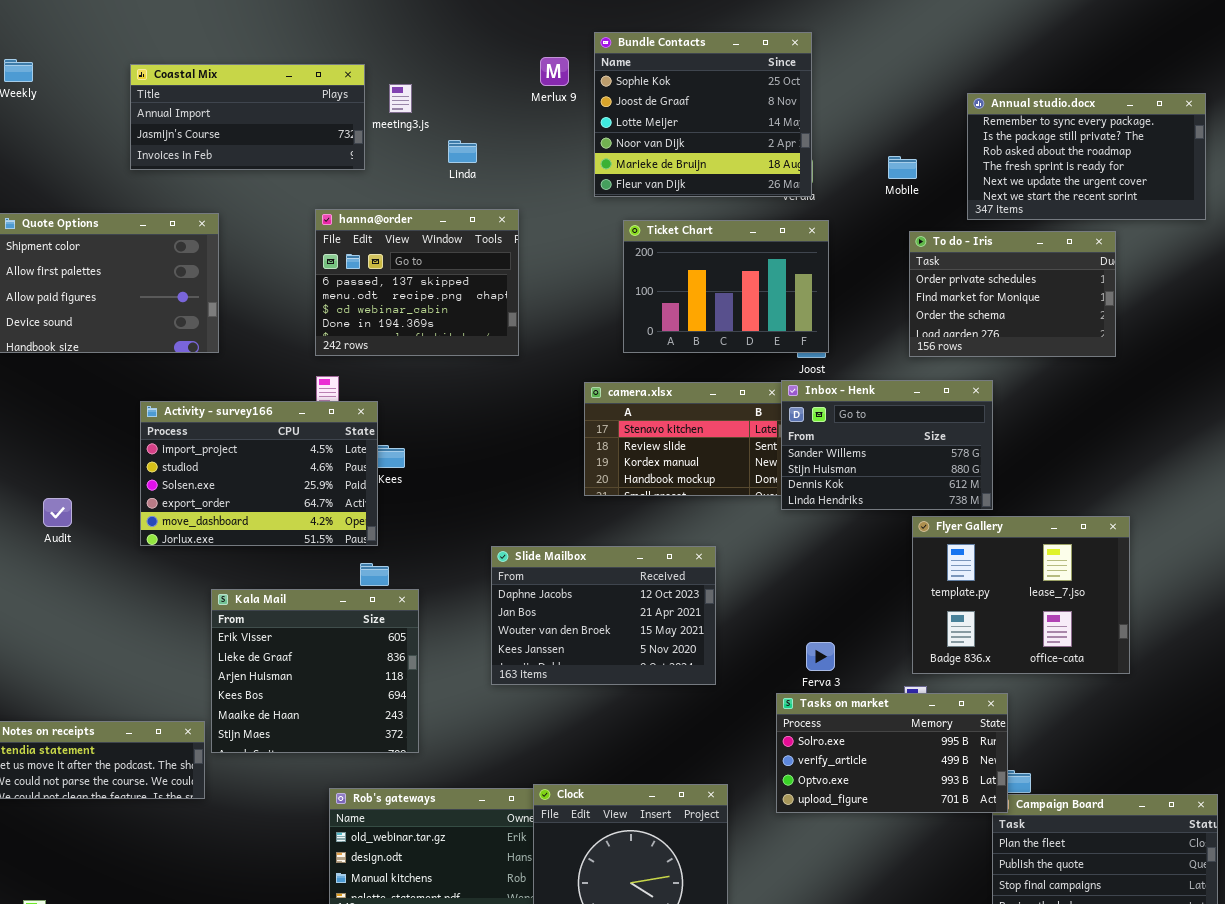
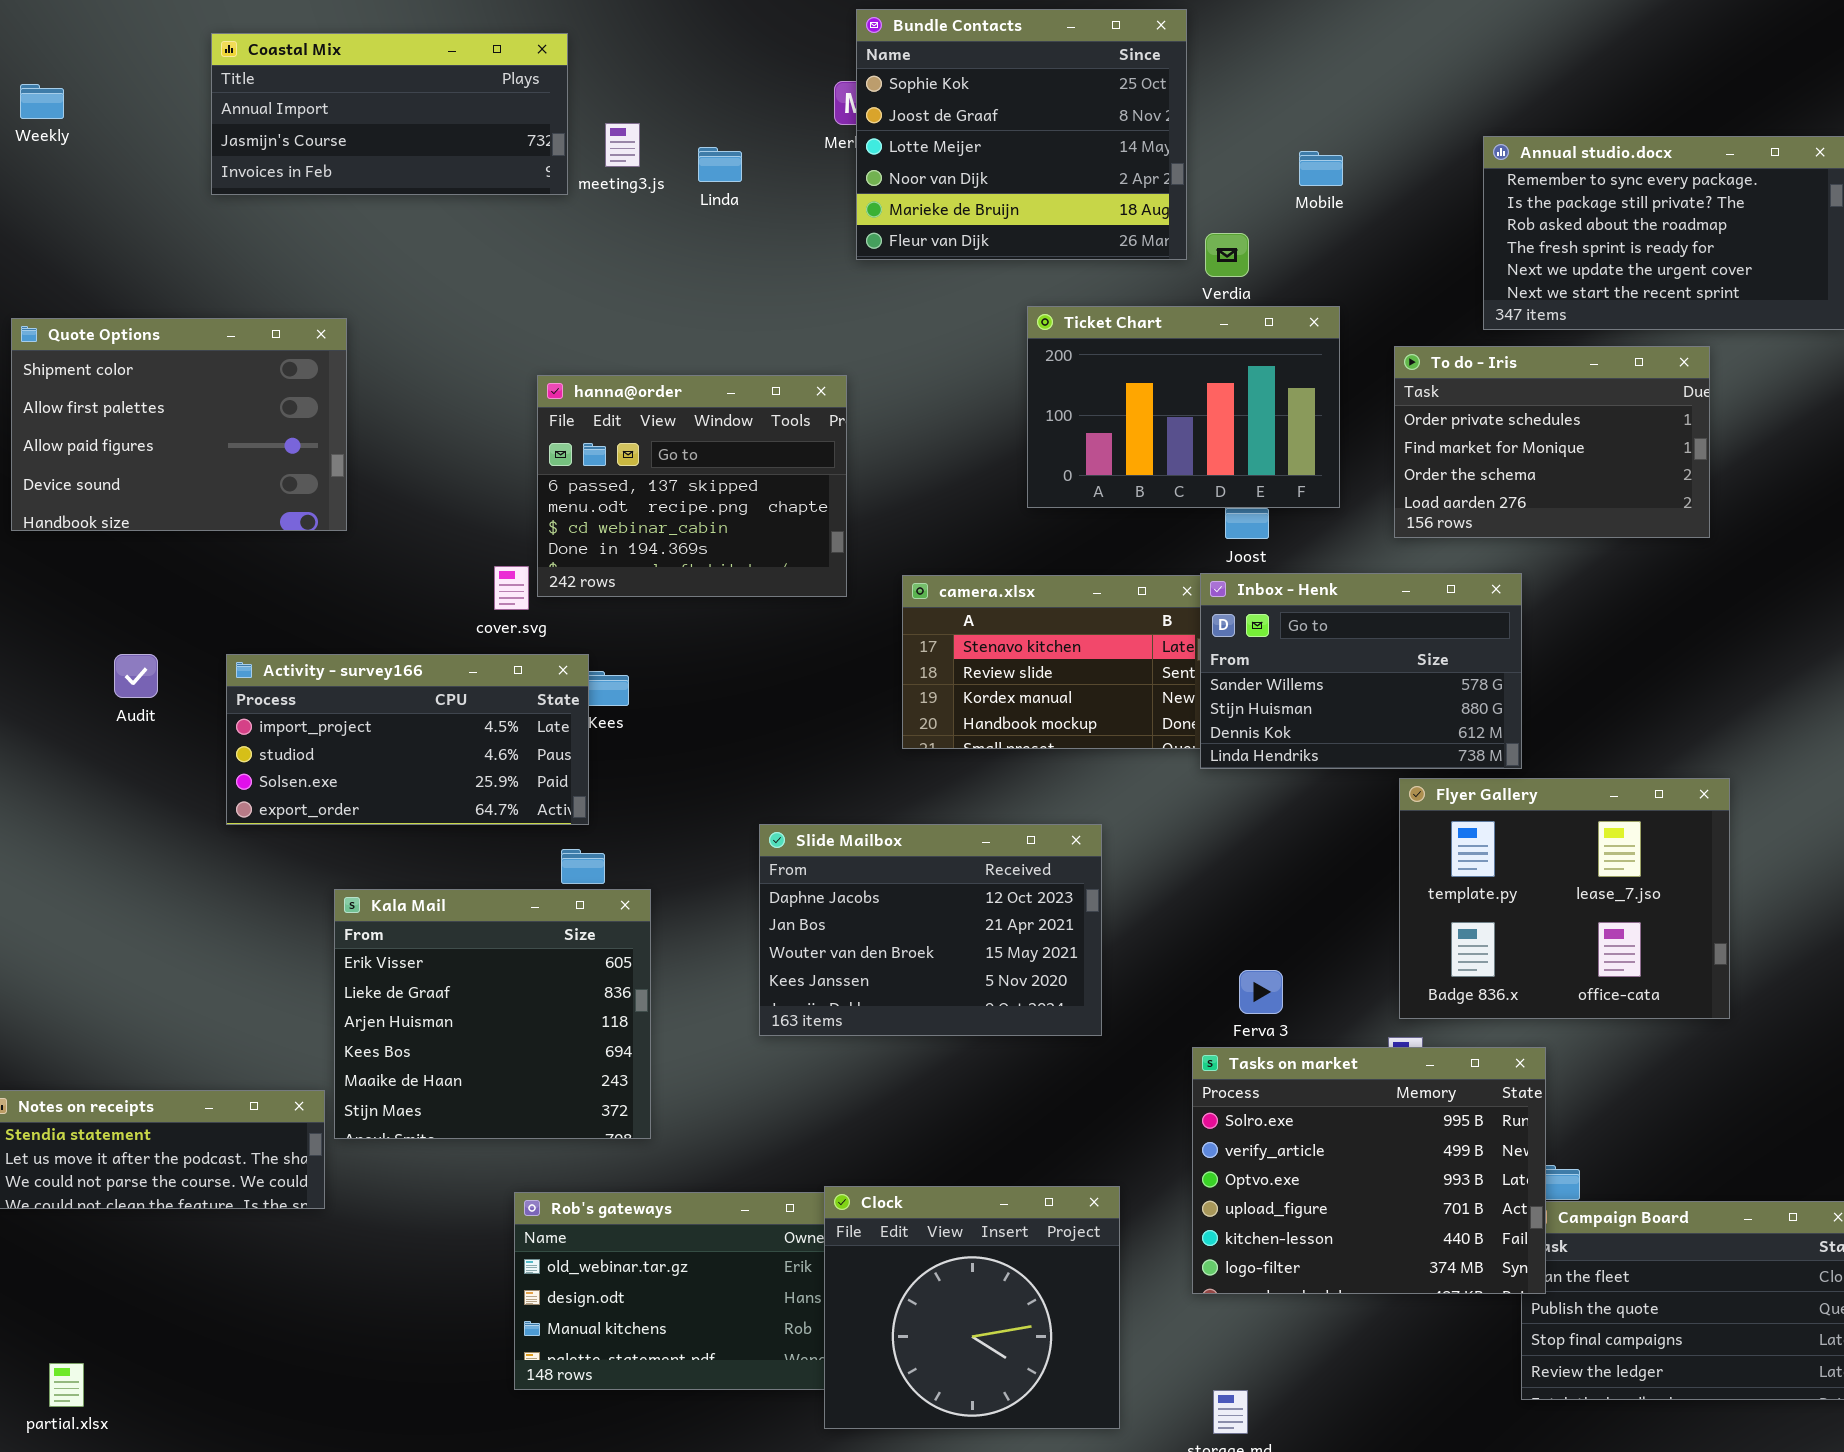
Bundle Contacts: [594,32,812,197] -> [856,9,1187,260], moved
Coastal Mix: [130,64,365,170] -> [211,33,568,195], moved
Linda: [448,140,477,163] -> [698,147,742,182], moved
Mobile: [888,156,917,179] -> [1299,151,1343,186], moved
hanna@order: [315,209,519,356] -> [537,375,847,597], moved
Ticket Chart: [623,220,829,353] -> [1027,306,1340,508], moved
Activity - survey166: [140,401,378,546] -> [226,654,589,825], resized
Audit: [43,498,72,527] -> [114,654,158,698], moved
Tasks on market: [776,693,1008,813] -> [1192,1047,1546,1294], resized

